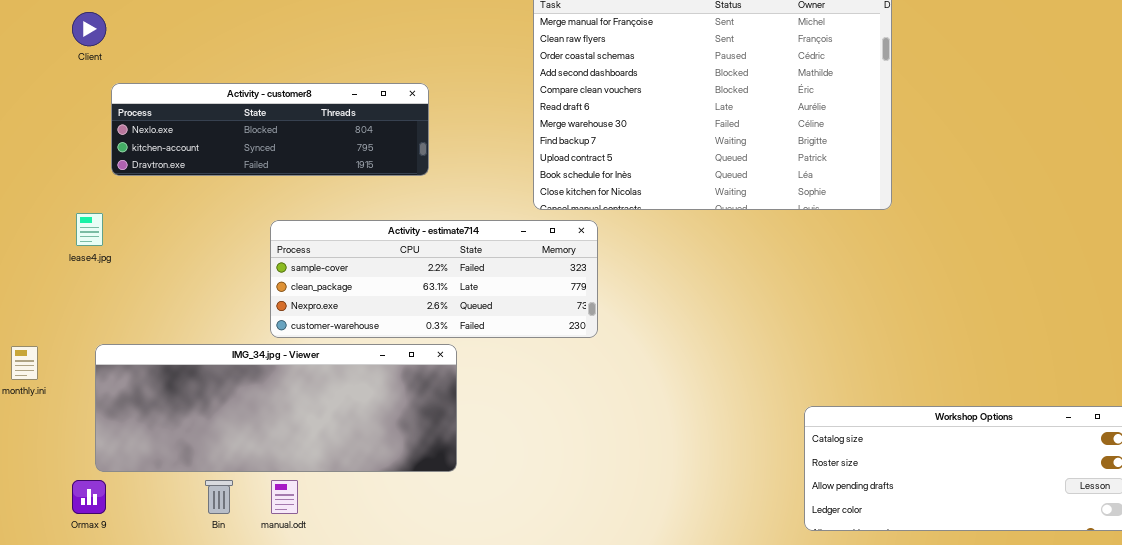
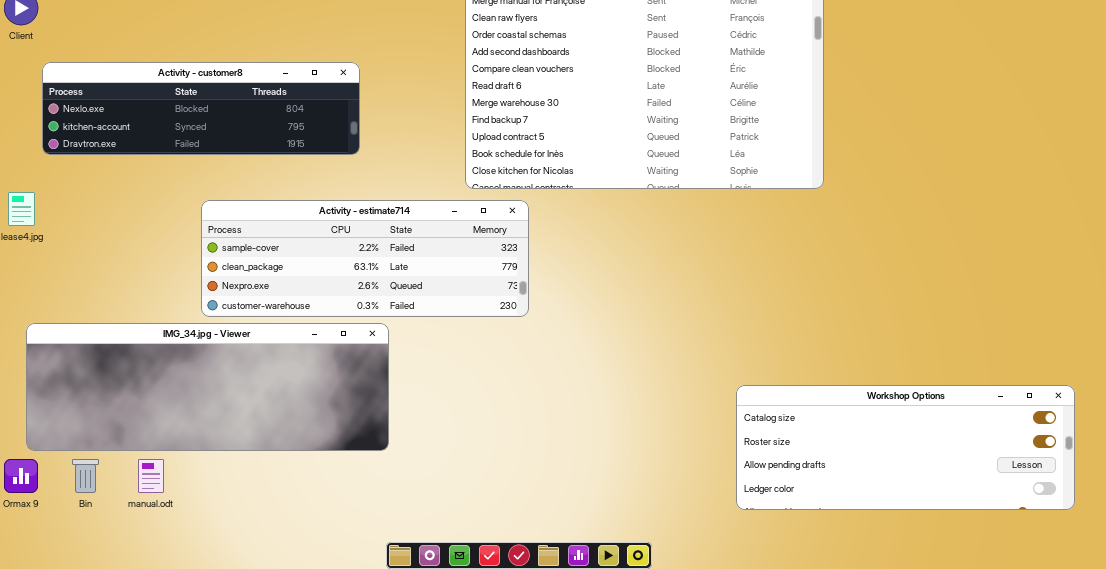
Bin: [205,480,233,514] -> [72,459,99,493], moved
manual.odt: [271,480,298,514] -> [138,459,164,493], moved

